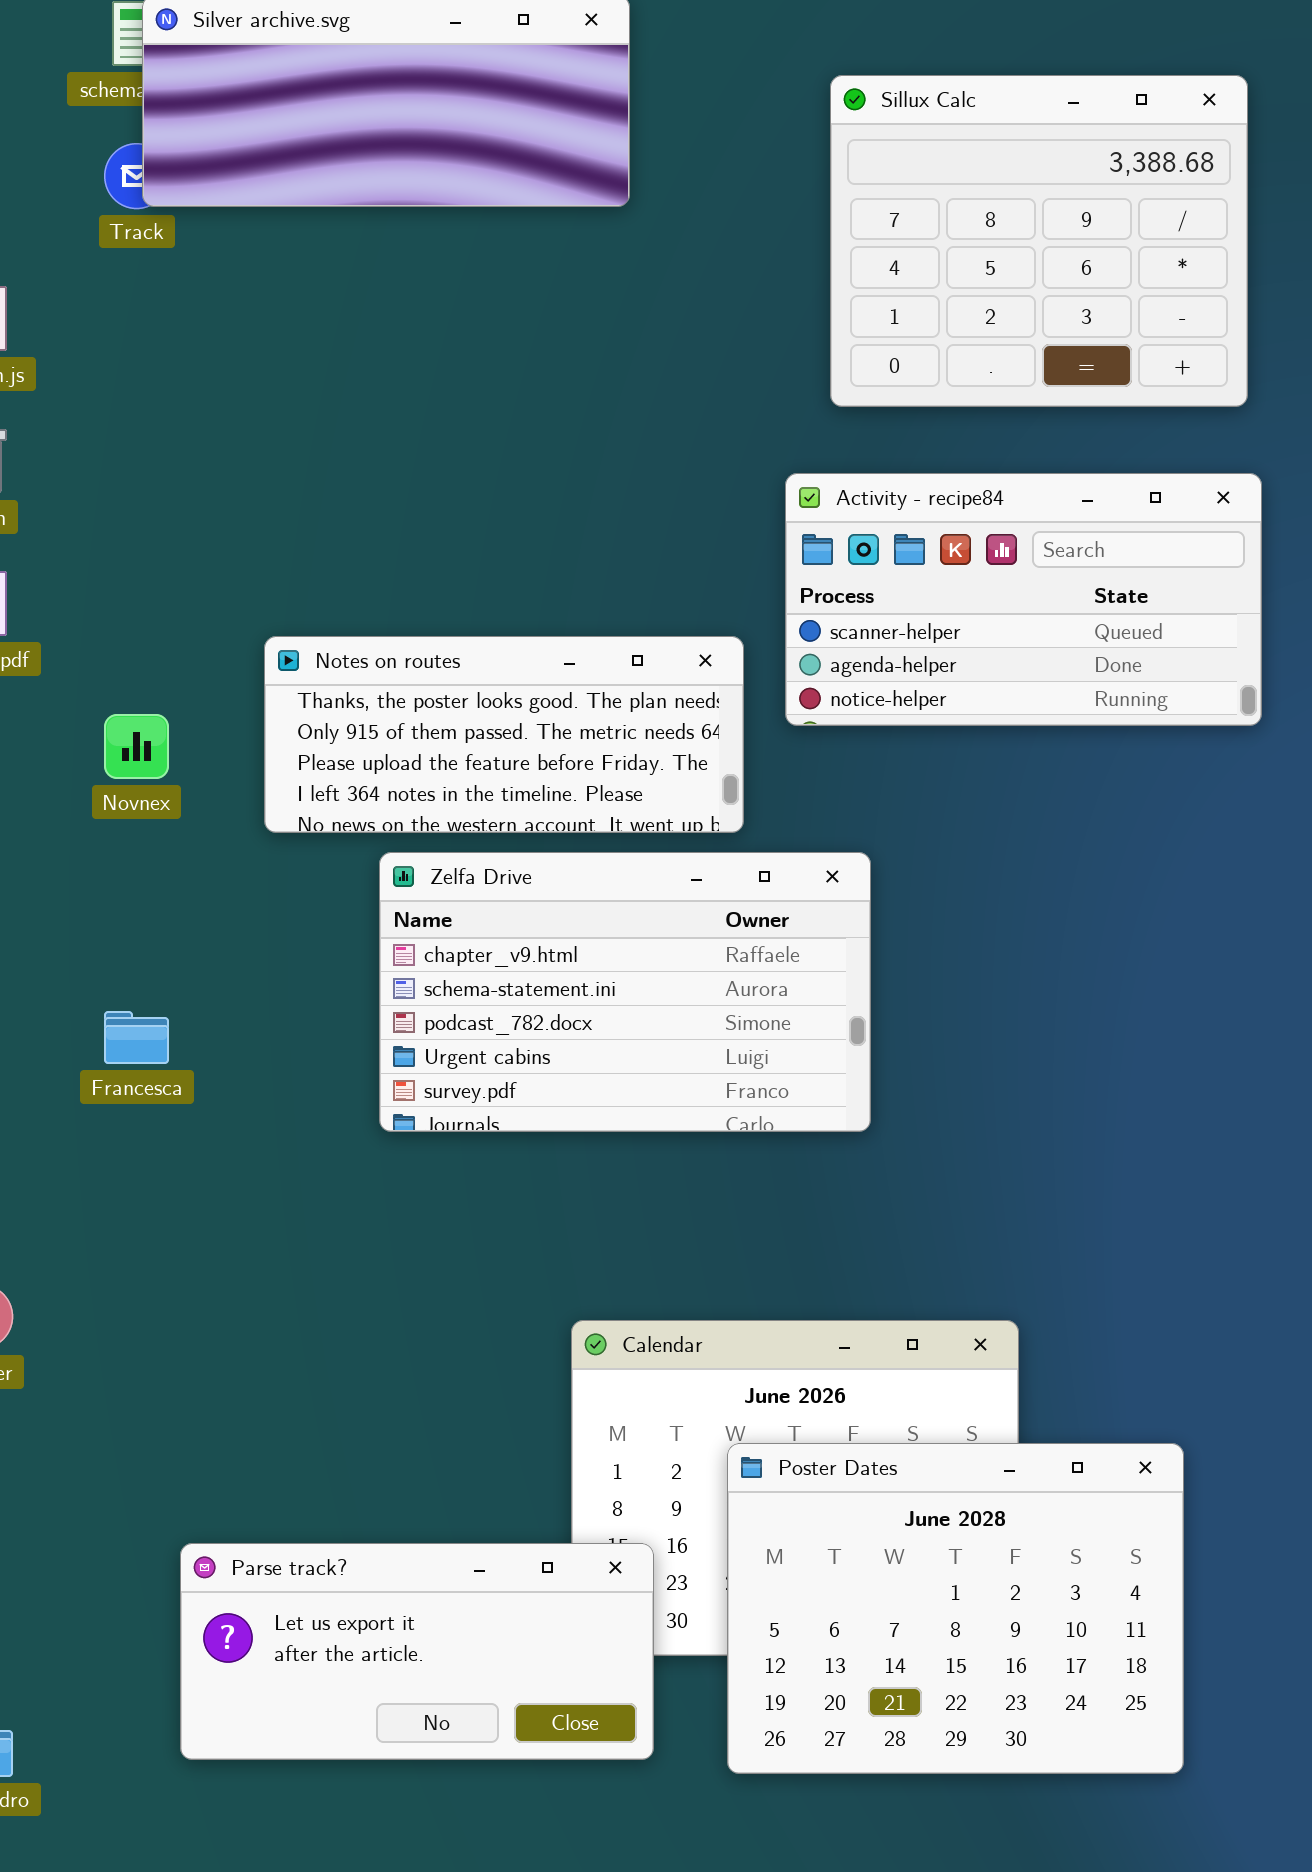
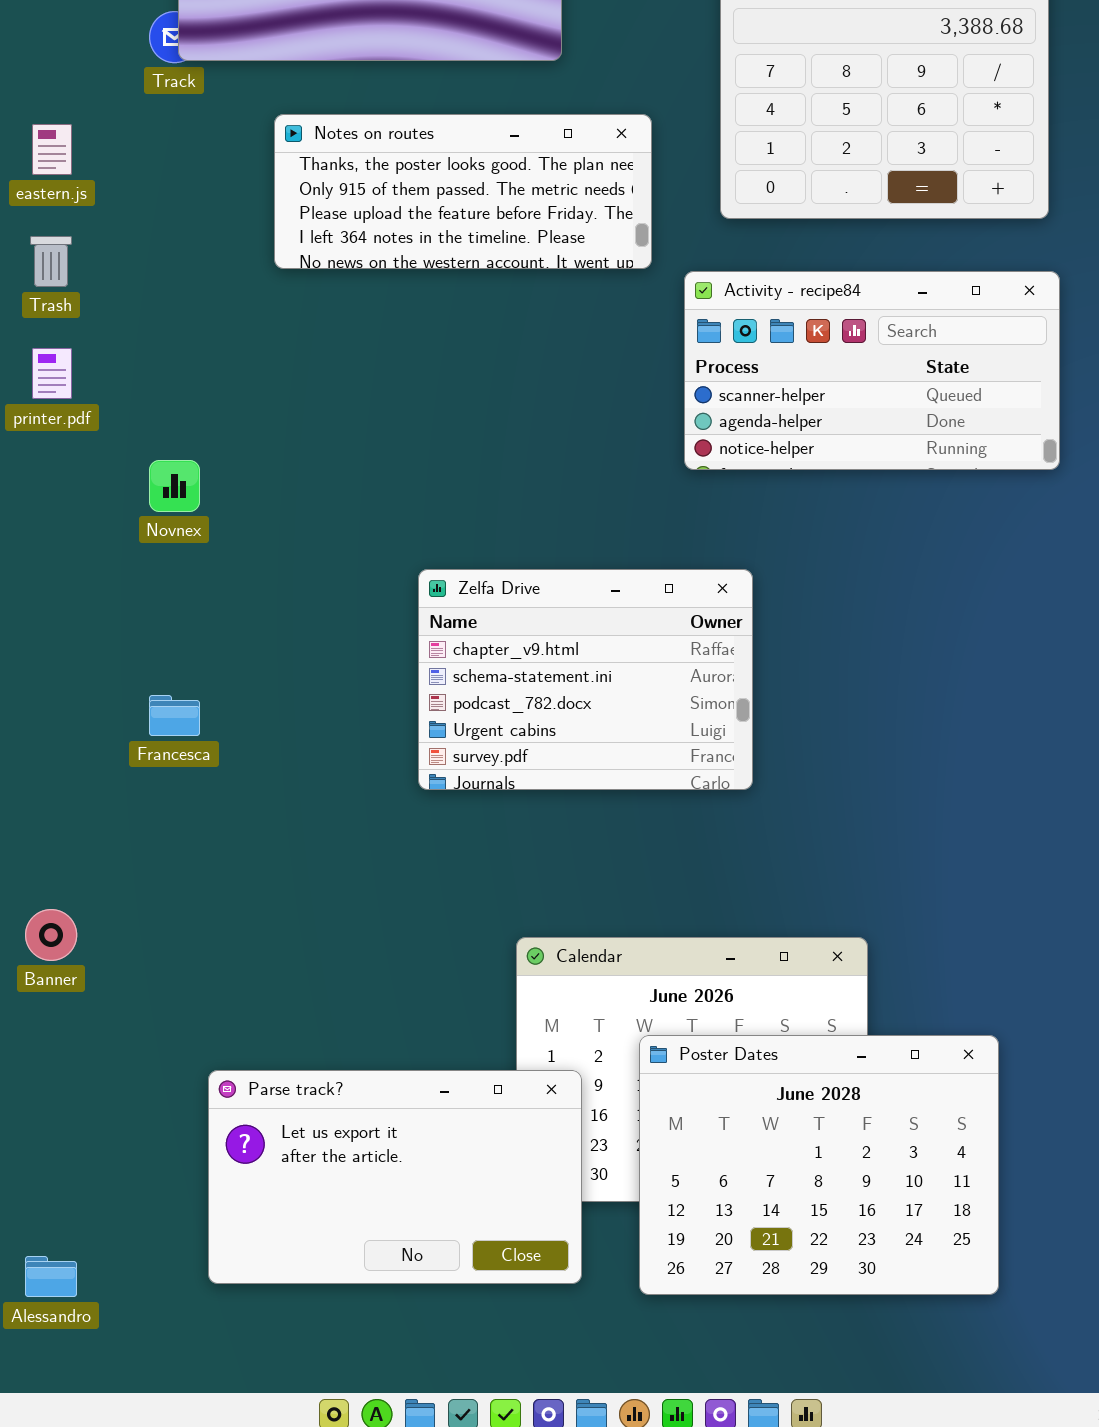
Notes on routes: [264,636,744,833] -> [274,114,652,269], moved
Zelfa Drive: [379,852,871,1132] -> [418,569,753,790], resized
Parse track?: [180,1543,654,1760] -> [208,1070,582,1284], resized

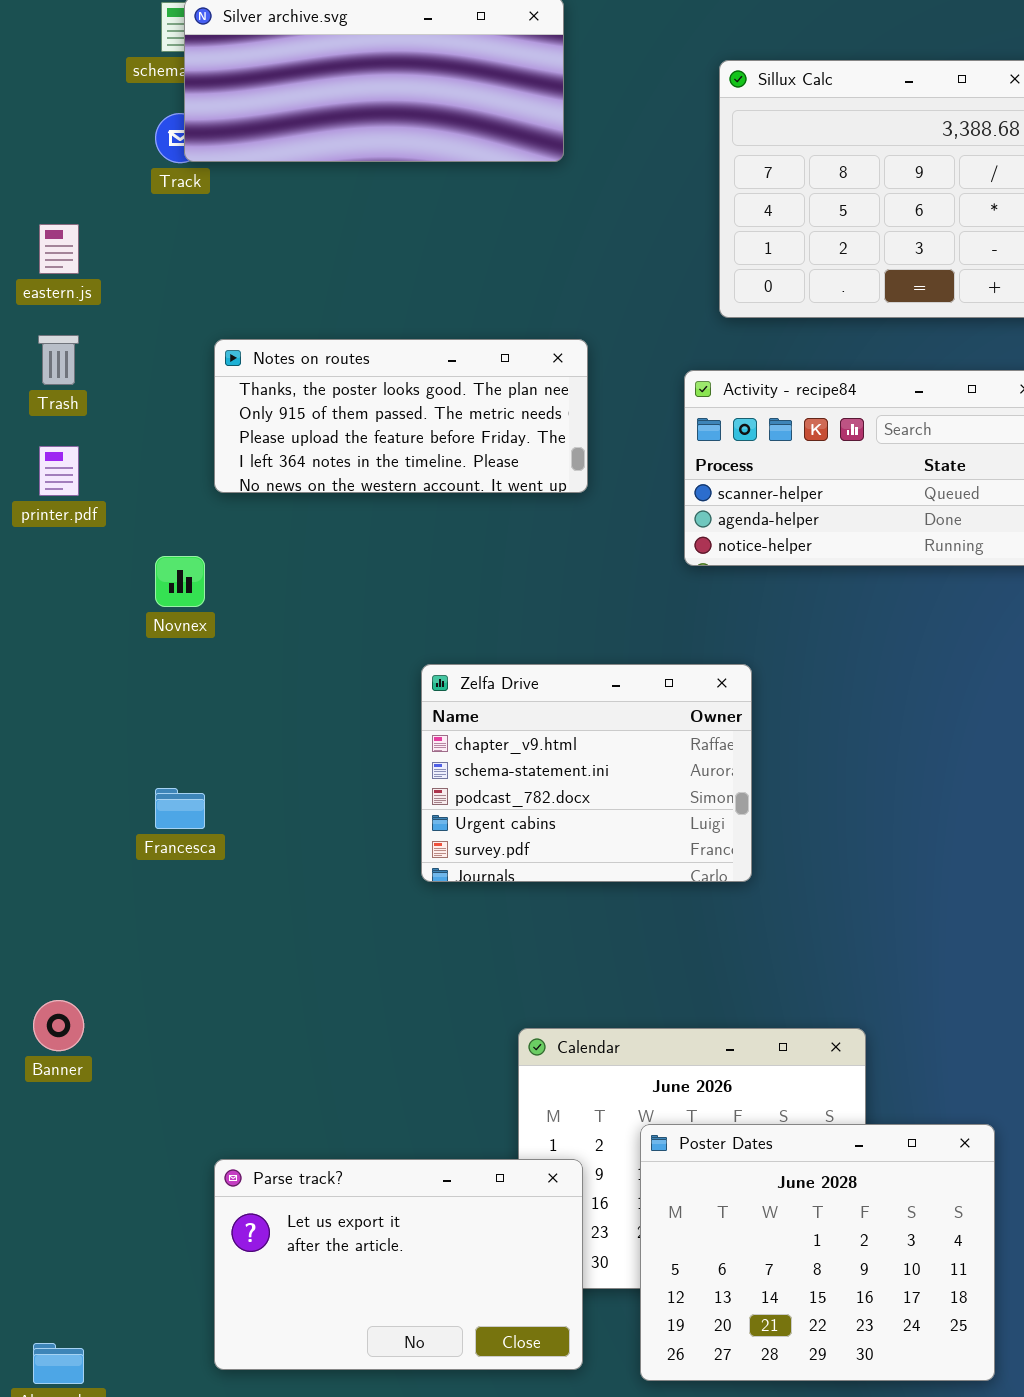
Notes on routes: [274,114,652,269] -> [214,339,588,493], moved

